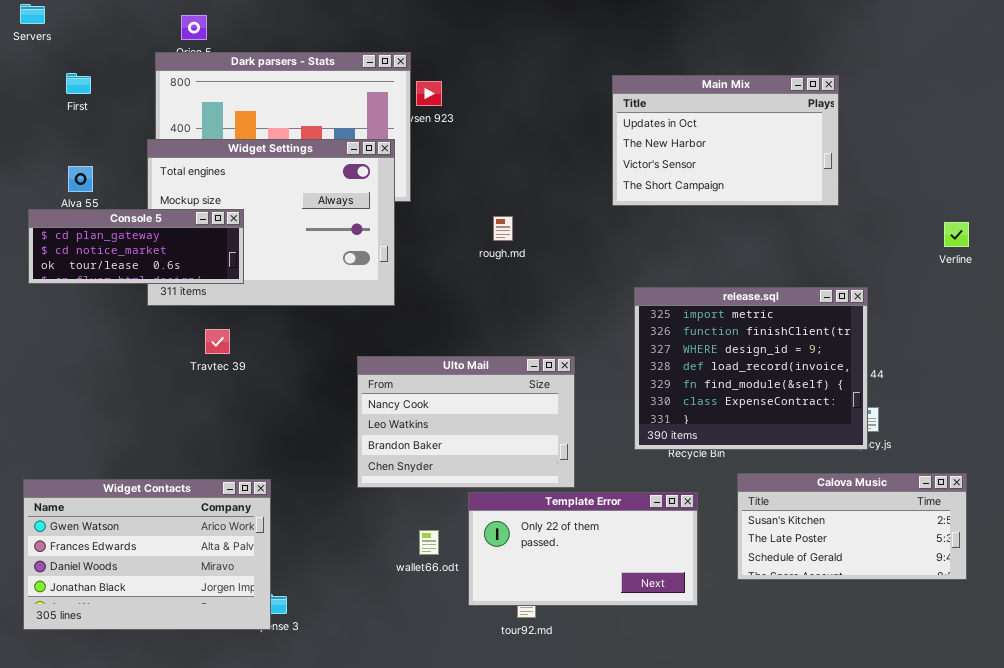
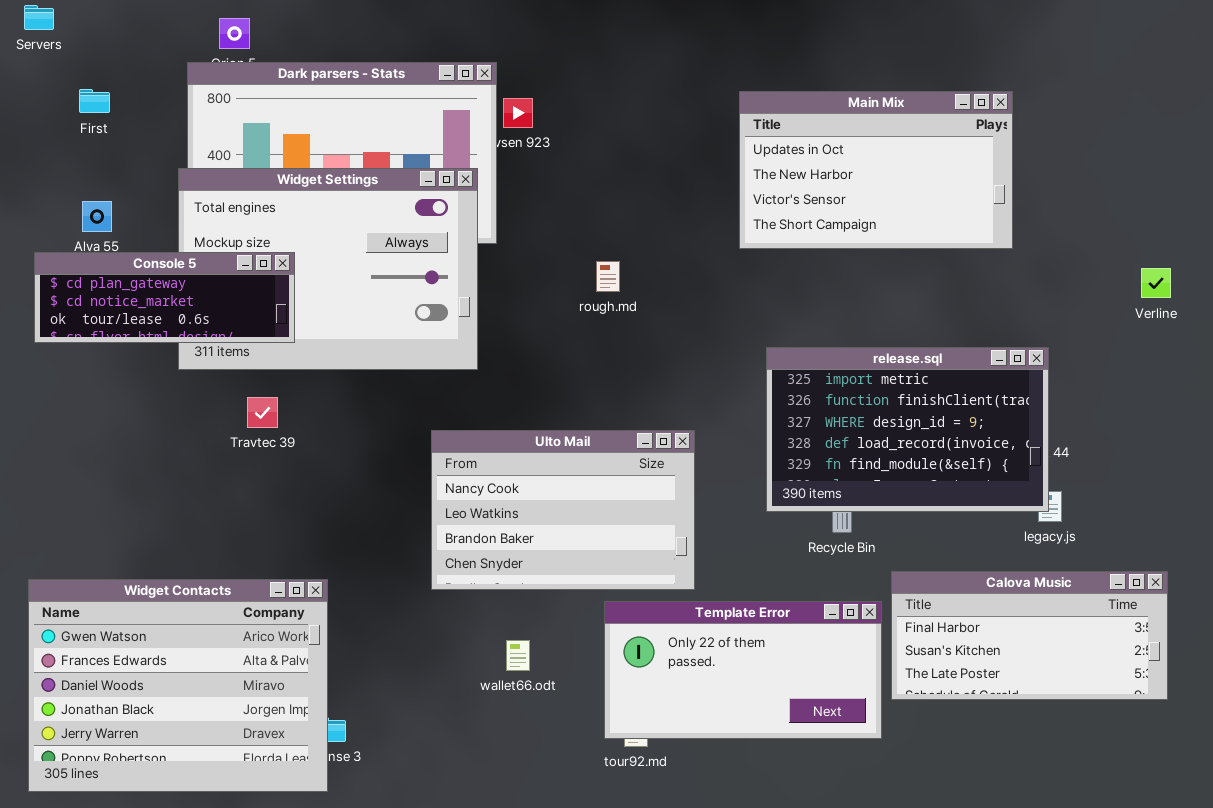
release.sql: [634,287,868,450] -> [766,347,1049,512], resized
Calova Music: [737,473,967,580] -> [891,571,1168,700], scrolled up 1 row
Widget Contacts: [23,479,271,630] -> [28,579,328,792], resized
Template Error: [468,492,698,606] -> [604,601,882,739], moved

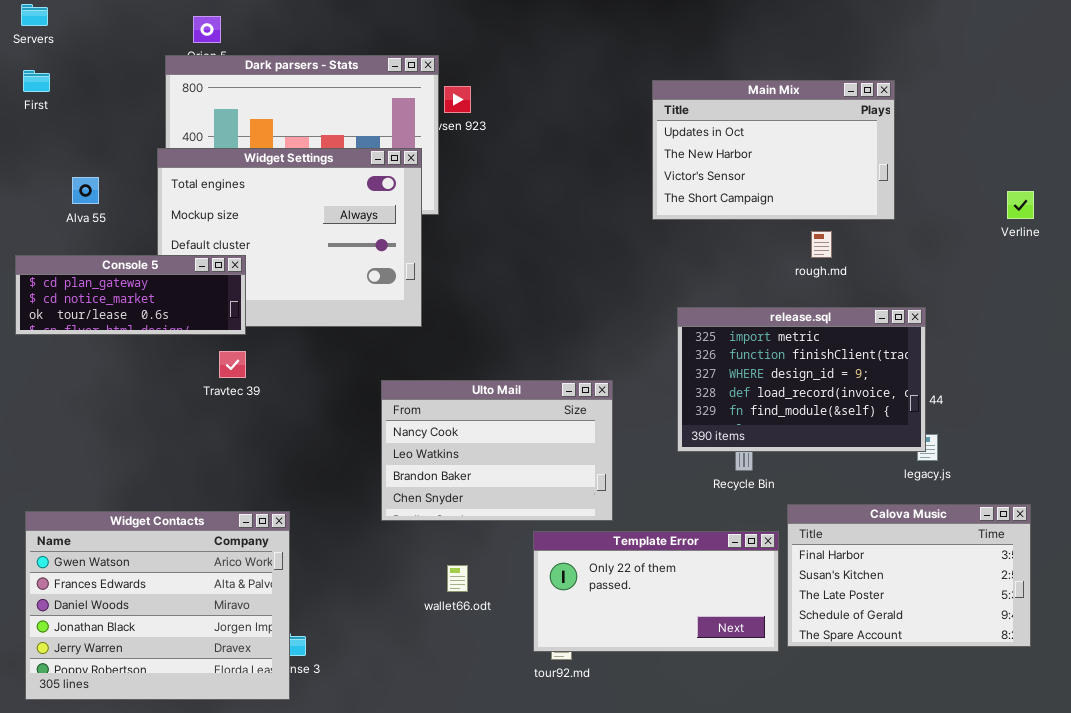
First: [79,89,110,113] -> [23,70,50,92], moved
Console 5: [34,252,295,343] -> [15,255,246,335], moved
rough.md: [596,261,620,292] -> [811,231,832,258], moved
Verline: [1141,268,1171,298] -> [1007,191,1034,219], moved
Calova Music: [891,571,1168,700] -> [787,504,1031,647], resized

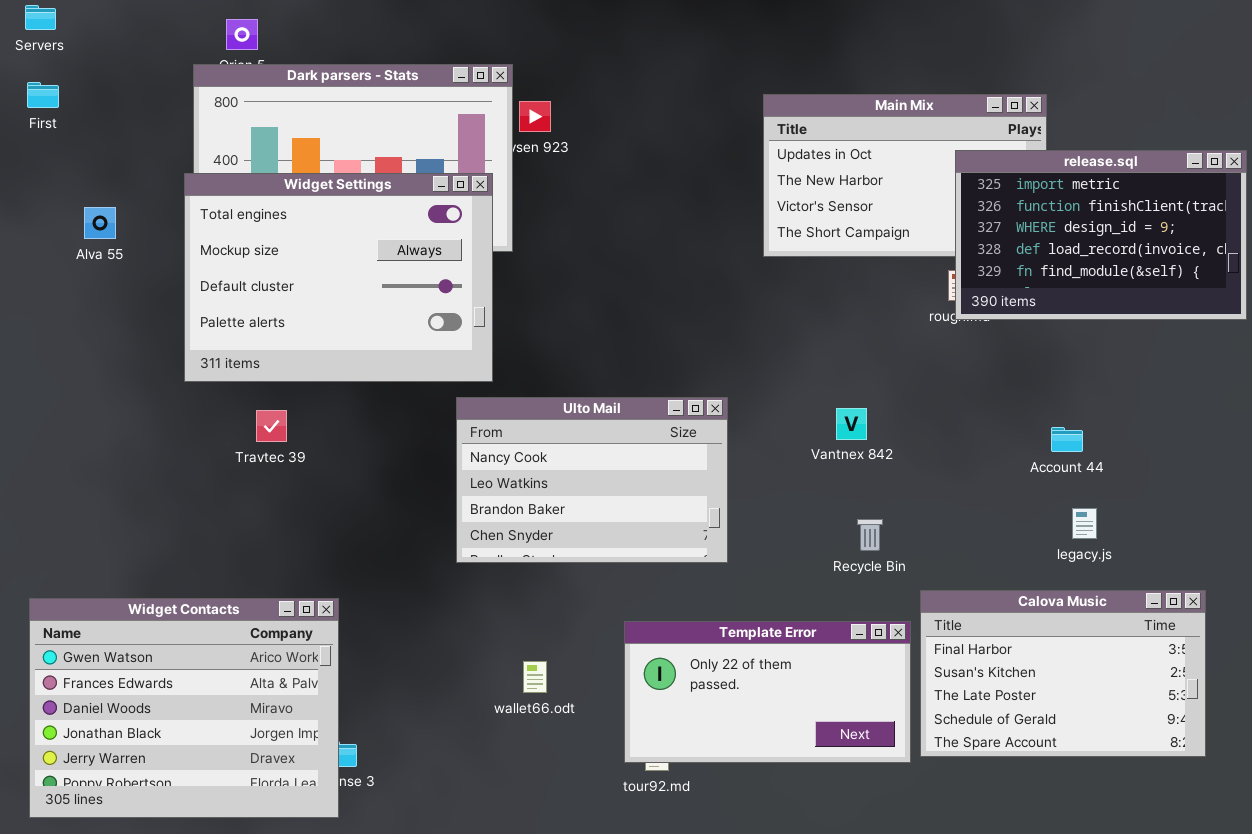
Console 5: [15,255,246,335] -> none, closed
release.sql: [677,307,926,452] -> [955,150,1247,320], moved
Ulto Mail: [381,380,613,521] -> [456,397,728,563], moved

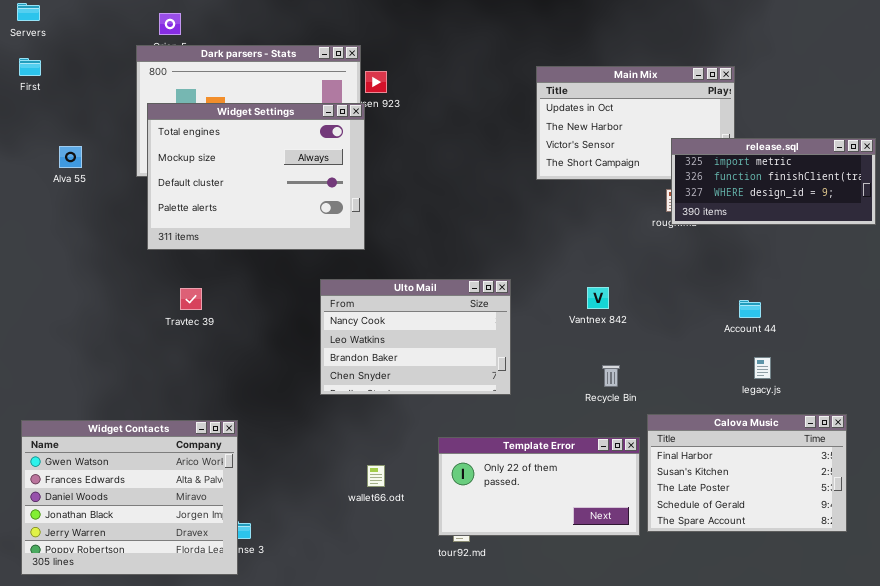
release.sql: [955,150,1247,320] -> [671,138,876,225], resized
Widget Settings: [184,173,493,382] -> [147,103,365,250], moved

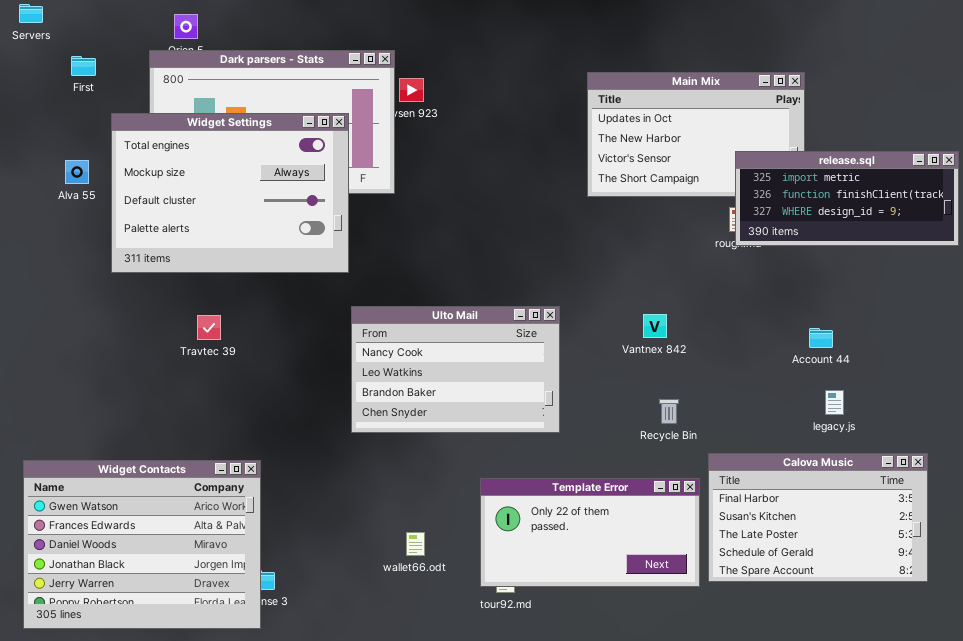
First: [19,58,41,76] -> [71,56,96,76], moved
Widget Settings: [147,103,365,250] -> [111,113,349,273], moved
wallet66.odt: [367,465,385,487] -> [406,532,425,556], moved

